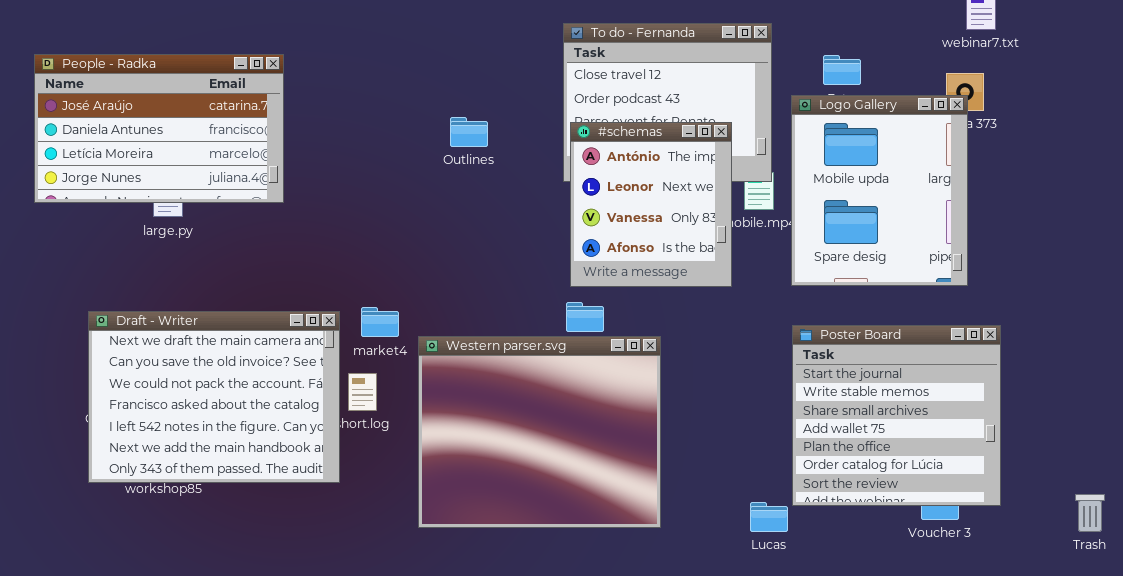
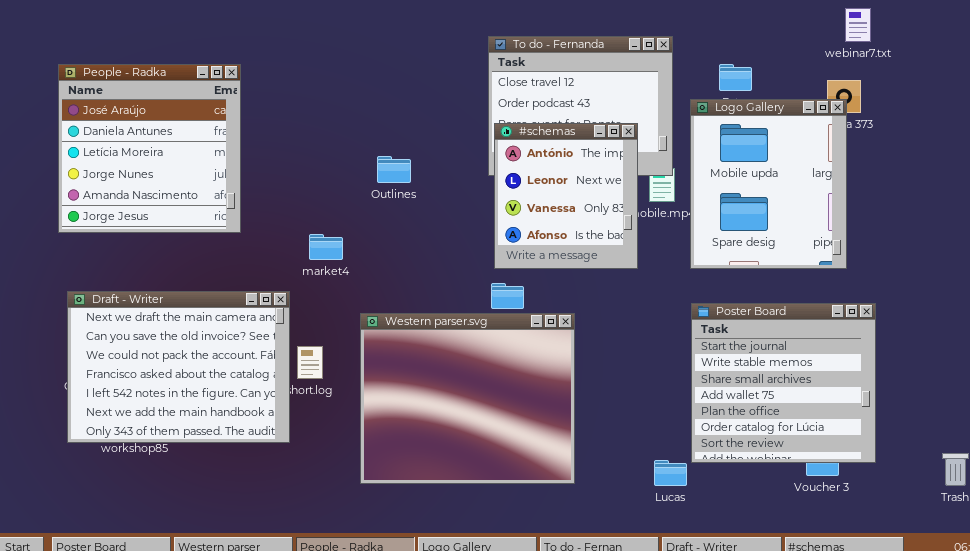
People - Radka: [34,54,284,203] -> [58,64,241,233], resized
Outlines: [450,117,488,147] -> [377,156,411,183], moved
market4: [361,307,399,337] -> [309,234,343,260], moved

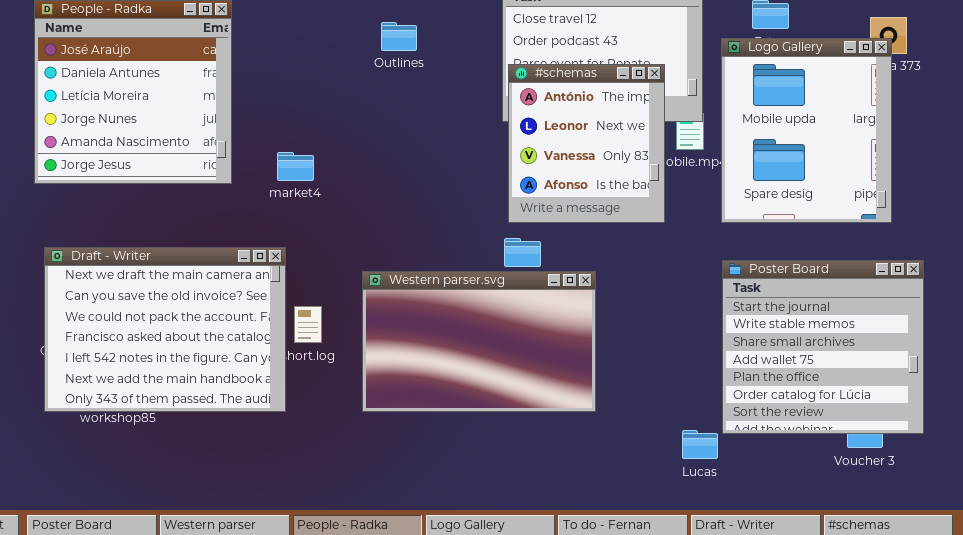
Outlines: [377,156,411,183] -> [381,22,417,51], moved
market4: [309,234,343,260] -> [277,152,314,181], moved
Western parser.svg: [360,313,575,484] -> [362,271,596,412], resized

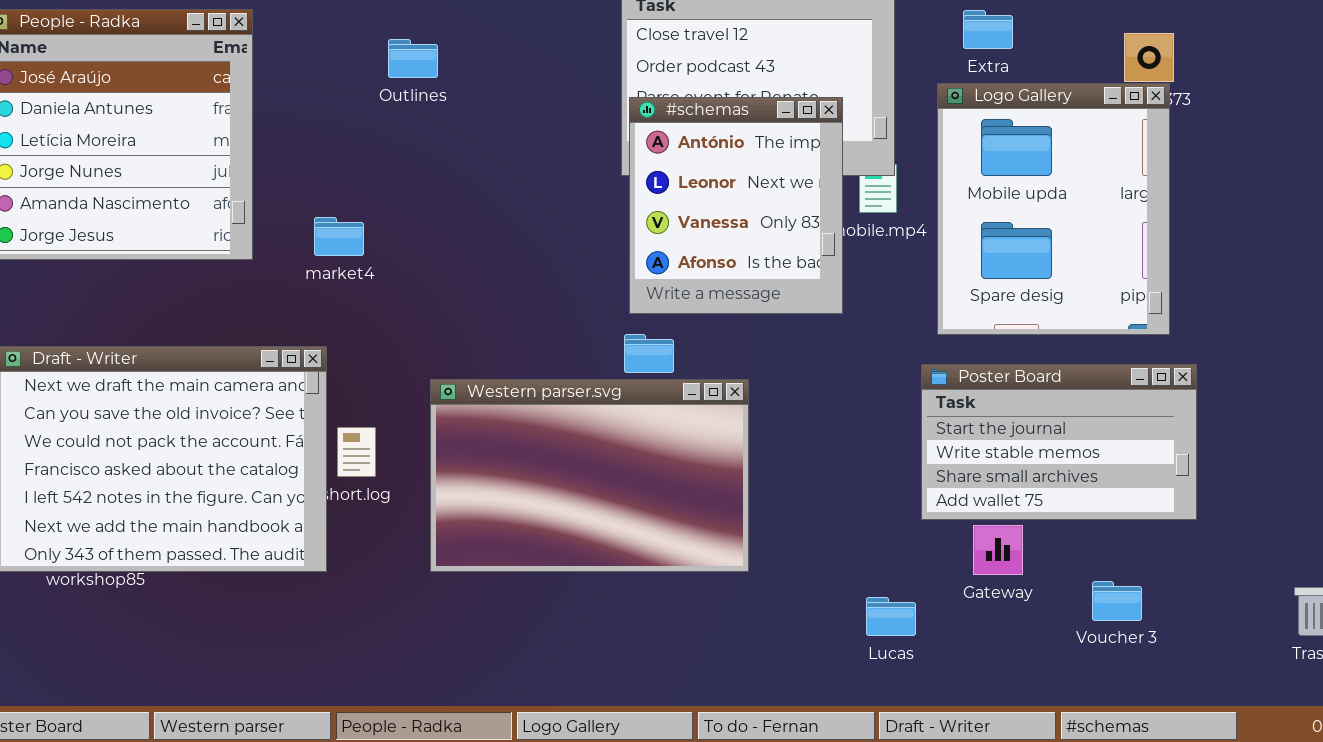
Outlines: [381,22,417,51] -> [388,39,438,78], moved
Logo Gallery: [721,38,892,223] -> [937,83,1170,335], moved
Poster Board: [722,260,924,434] -> [921,364,1197,520], resized

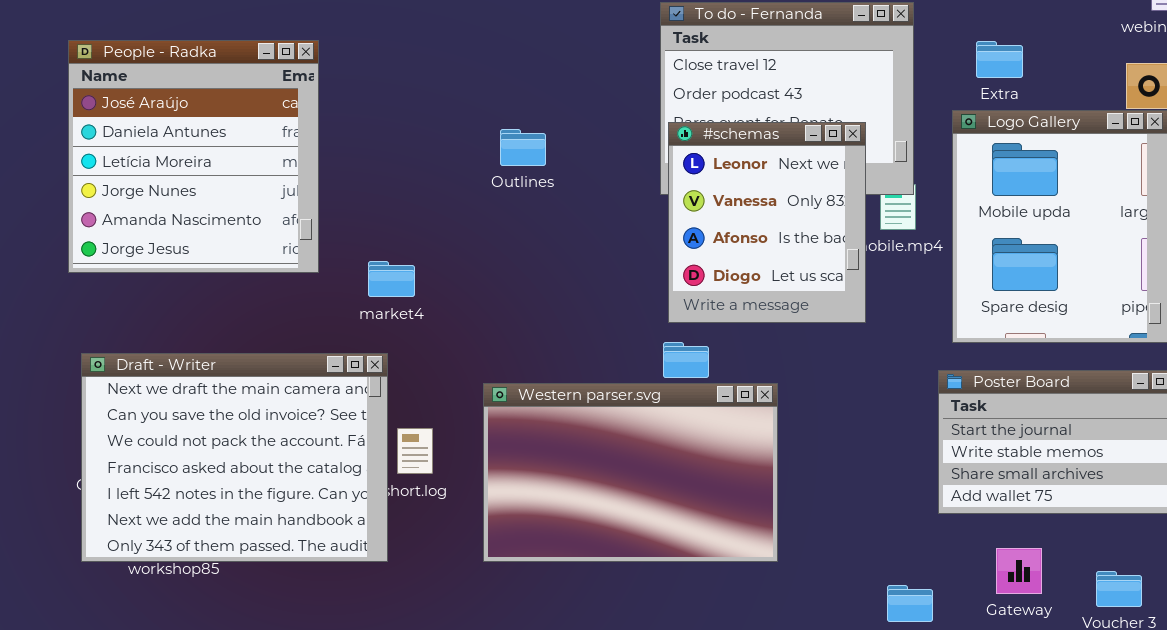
Outlines: [388,39,438,78] -> [500,129,546,166], moved
#schemas: [629,97,843,314] -> [668,122,866,323], scrolled down 1 row
market4: [314,217,364,256] -> [368,261,415,297], moved
Gateway: [973,525,1023,575] -> [996,548,1042,594], moved

